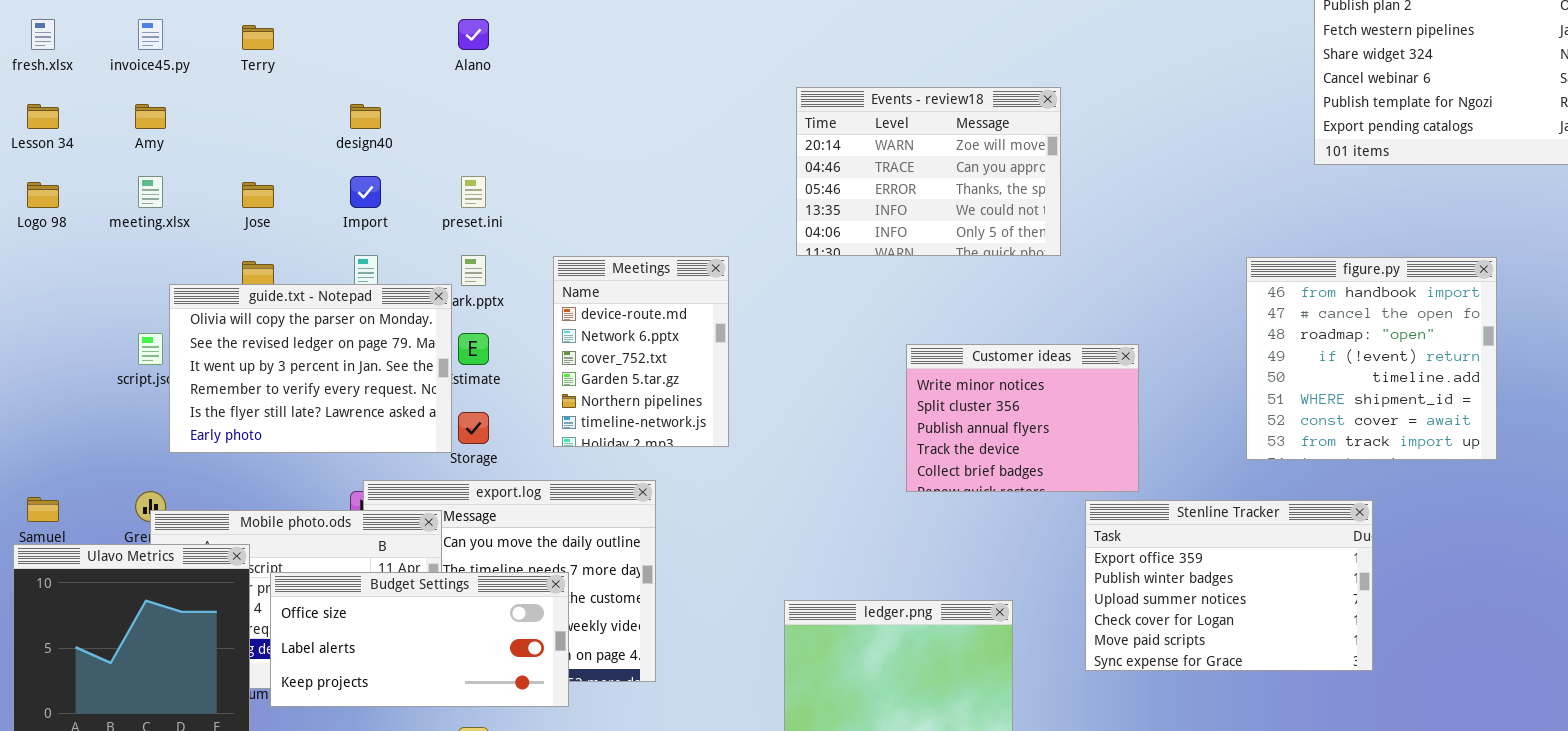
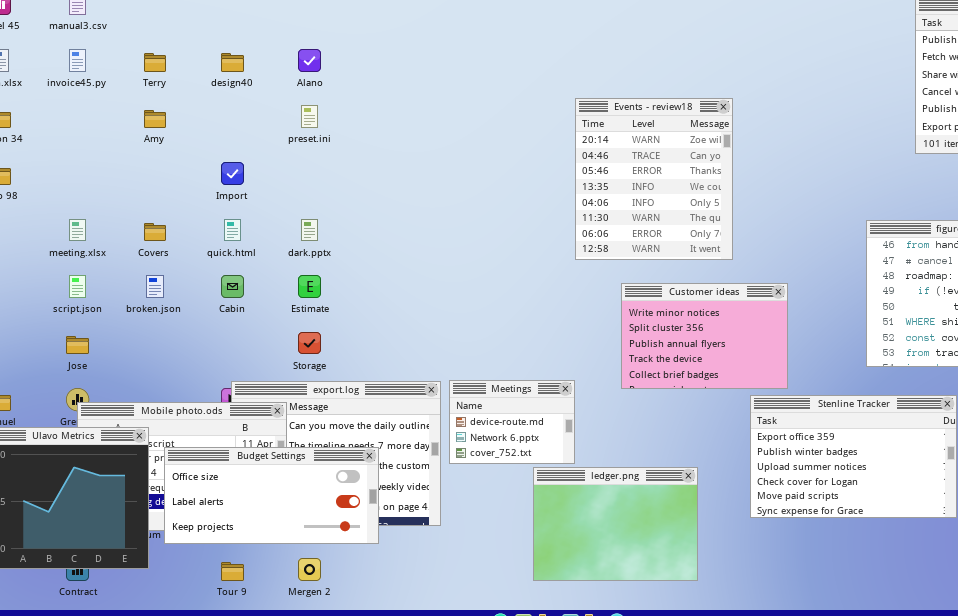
Events - review18: [796,87,1061,256] -> [575,98,733,260], resized
Amy: [135,104,166,129] -> [144,110,166,128], moved
design40: [350,104,381,129] -> [221,53,244,72], moved
meeting.xlsx: [138,176,163,208] -> [69,219,86,241], moved
preset.ini: [461,176,486,208] -> [301,105,318,128], moved
Jose: [242,182,274,208] -> [66,336,89,354], moved
Meetings: [553,256,729,447] -> [449,380,575,464], moved, resized
guide.txt - Notepad: [169,284,452,453] -> none, closed

